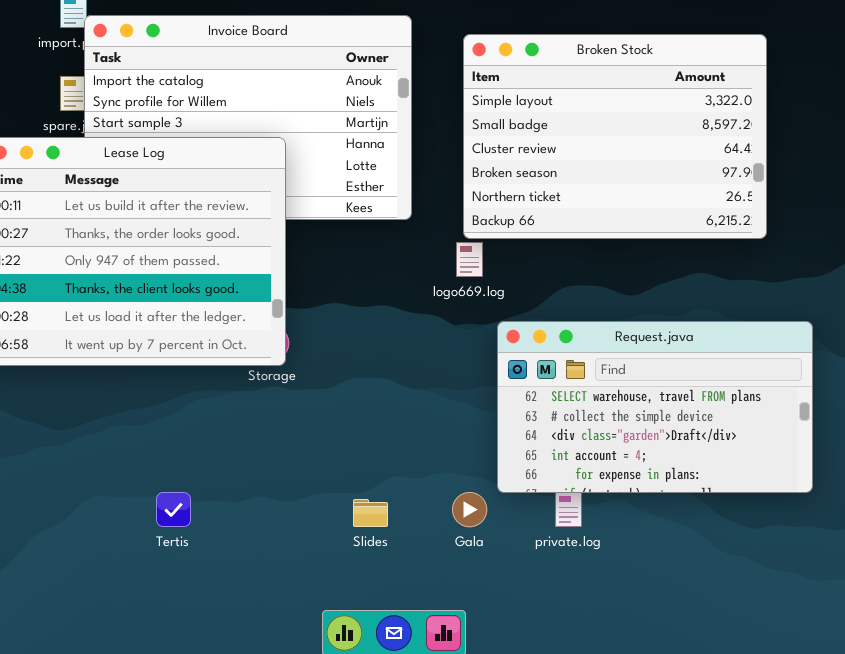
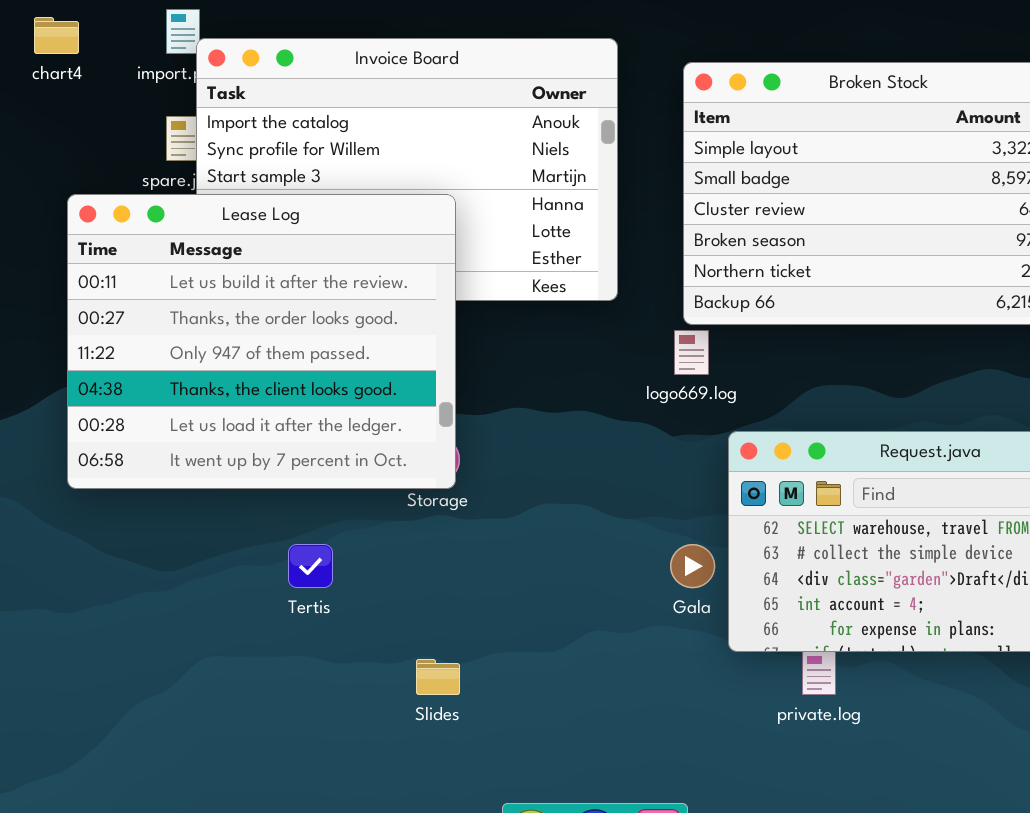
Tertis: [156,492,191,527] -> [288,544,333,588], moved
Gala: [452,492,487,527] -> [670,544,715,588], moved
Slides: [353,499,388,527] -> [416,659,460,695], moved

